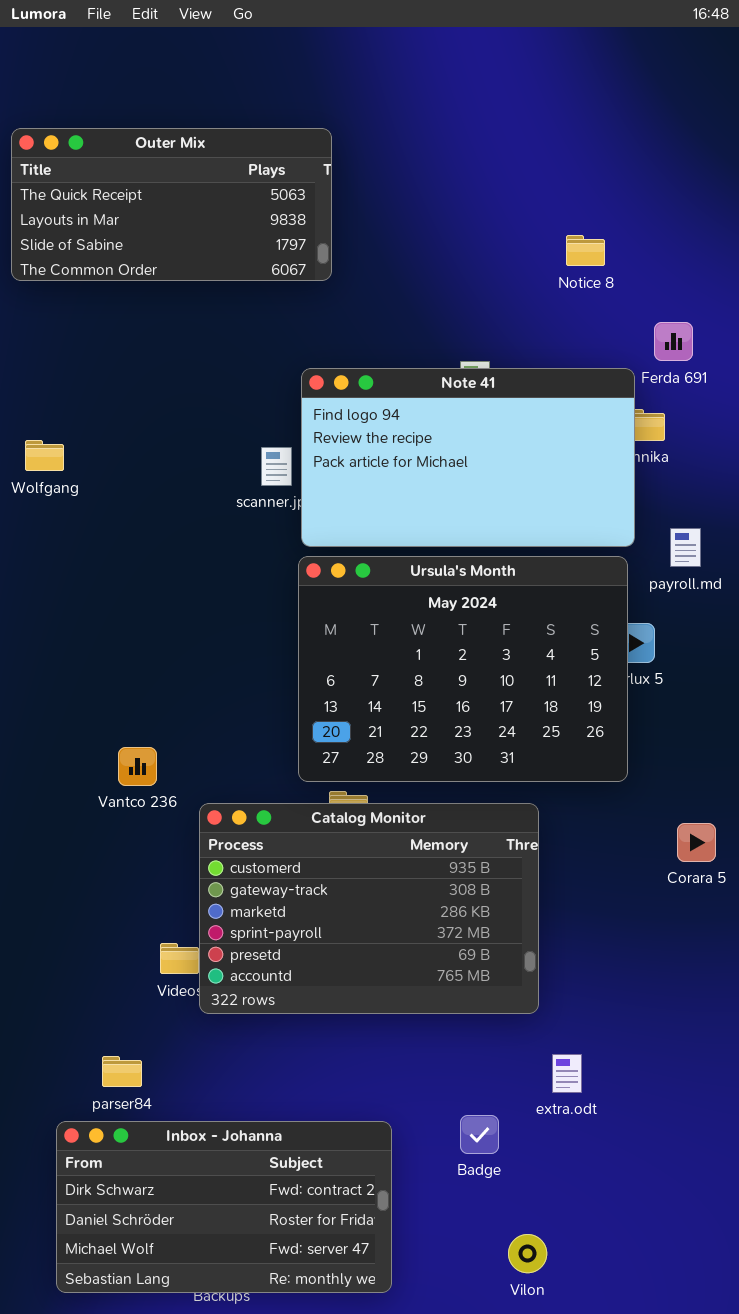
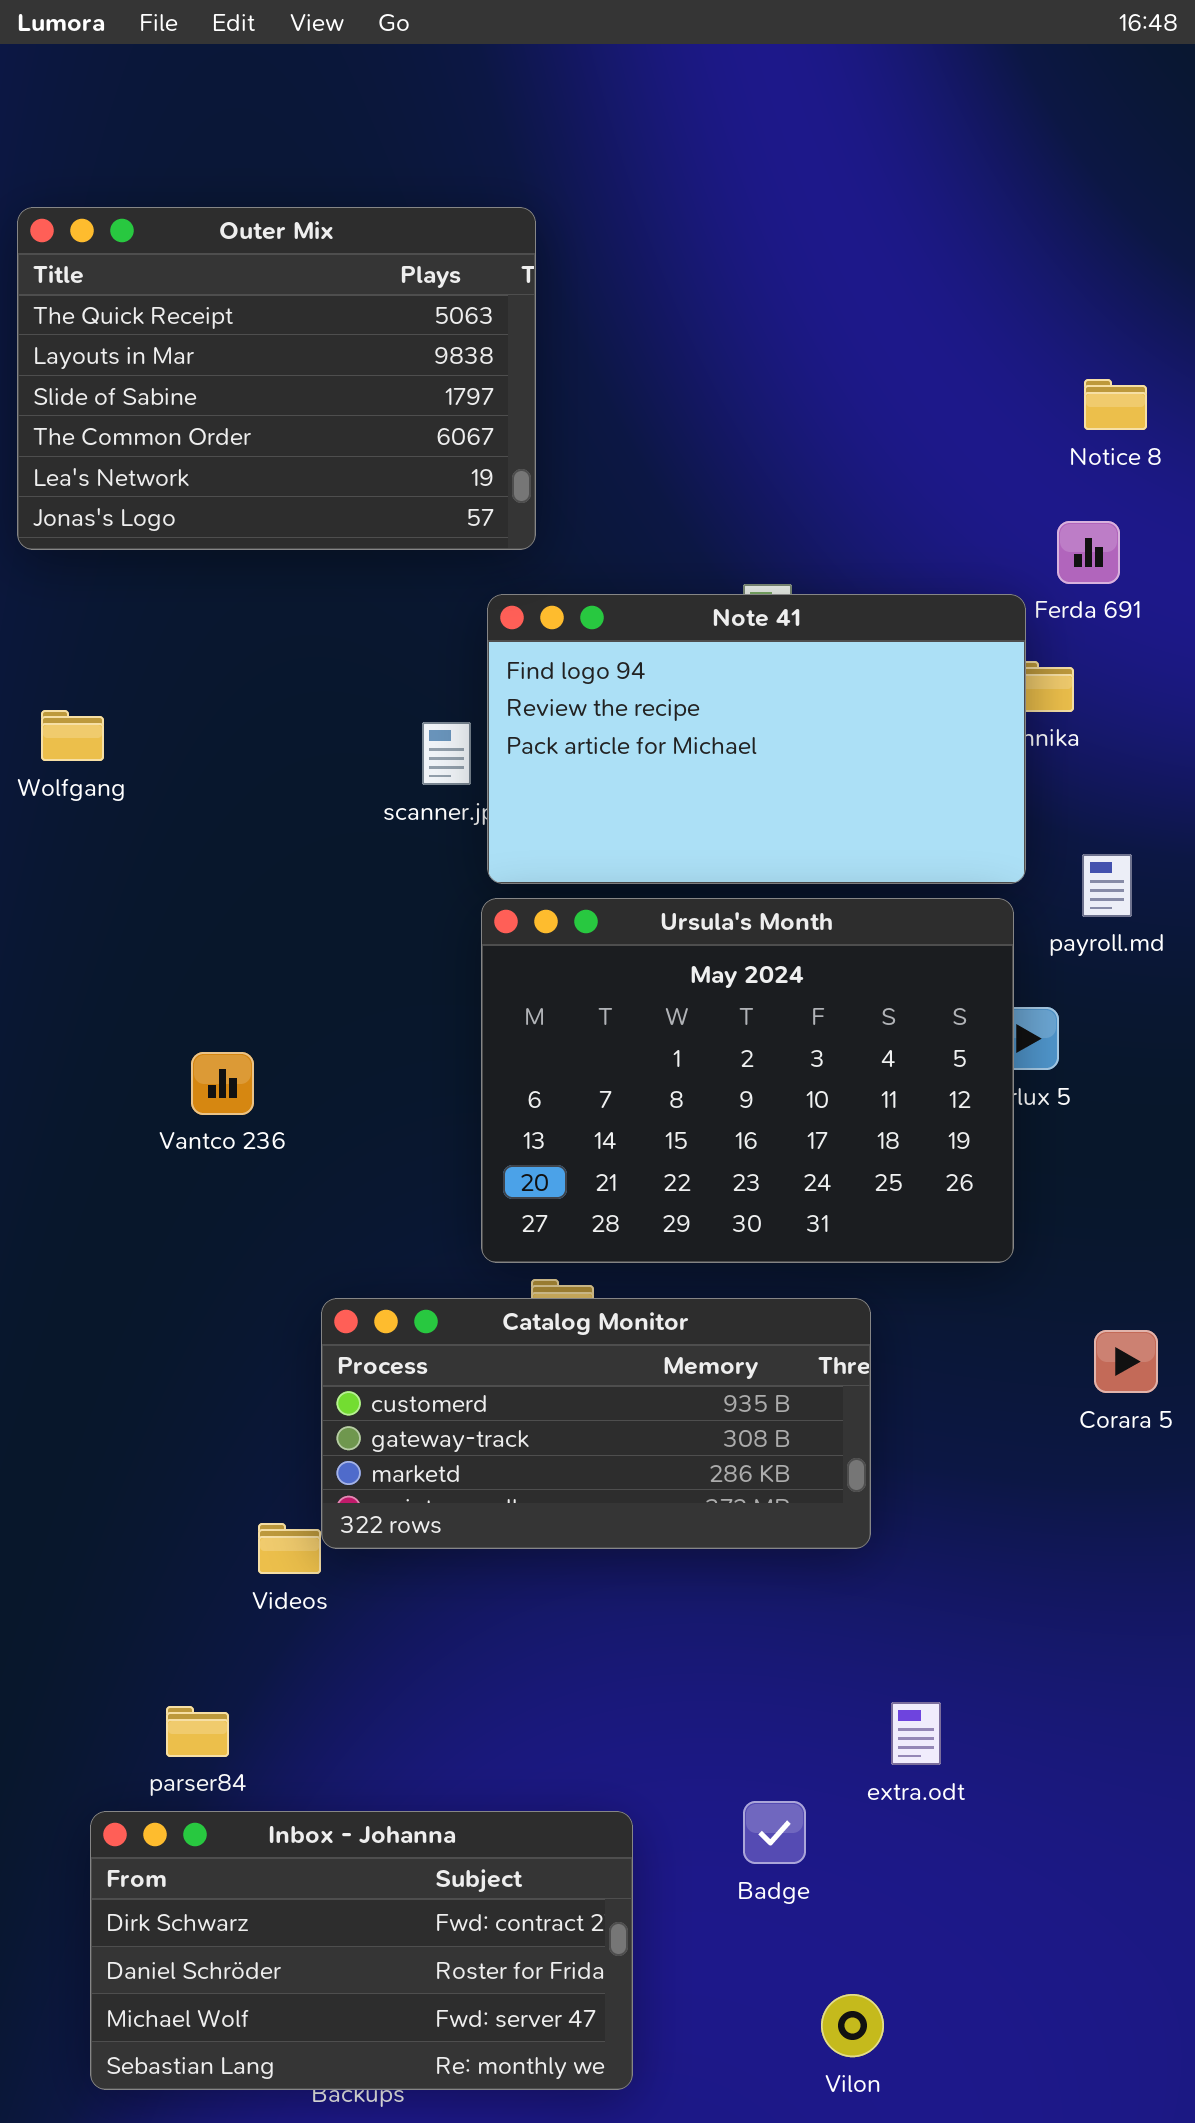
Outer Mix: [11,128,332,281] -> [17,207,536,550], resized
Notice 8: [566,235,605,266] -> [1084,379,1147,430], moved
Vantco 236: [118,747,157,786] -> [191,1052,254,1115], moved
Catalog Monitor: [199,803,539,1014] -> [321,1298,871,1549], resized

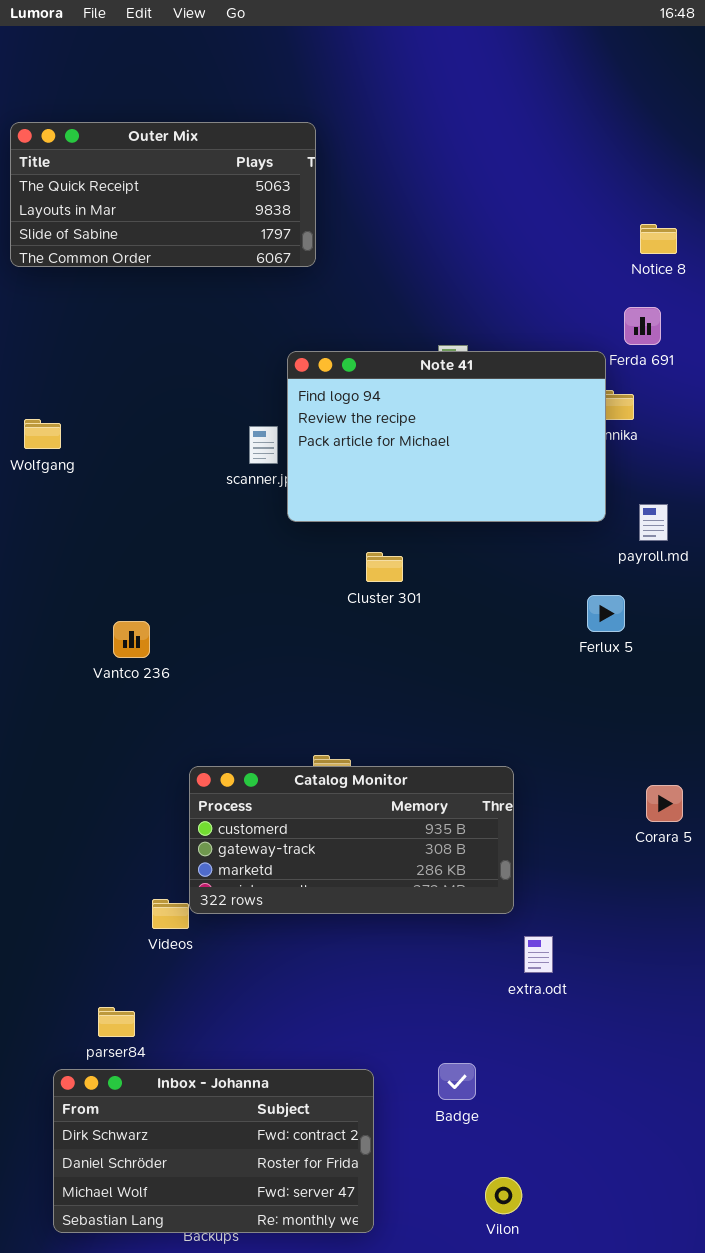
Outer Mix: [17,207,536,550] -> [10,122,316,267], resized
Ursula's Month: [481,898,1014,1263] -> none, closed
extra.odt: [891,1702,941,1765] -> [524,936,553,973], moved

